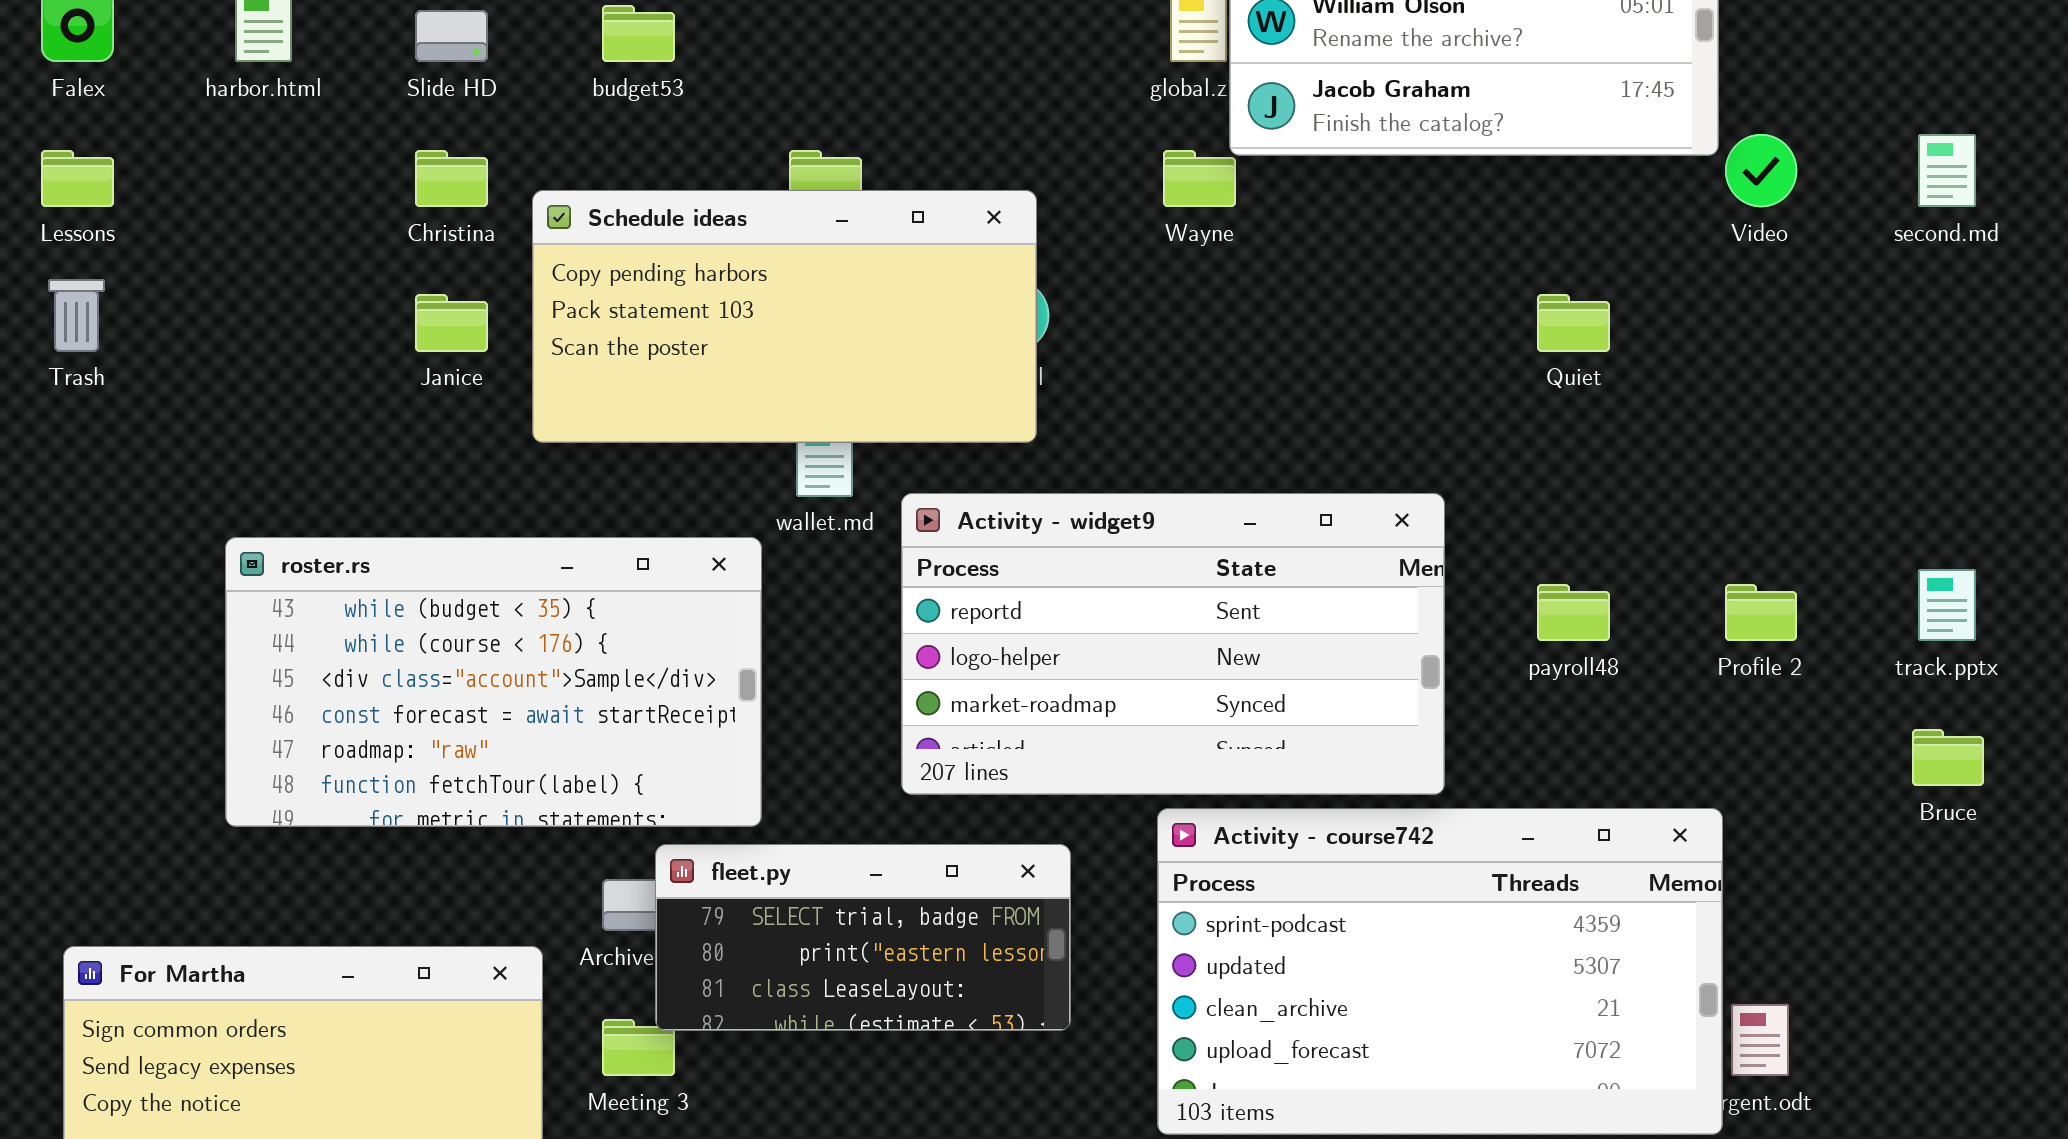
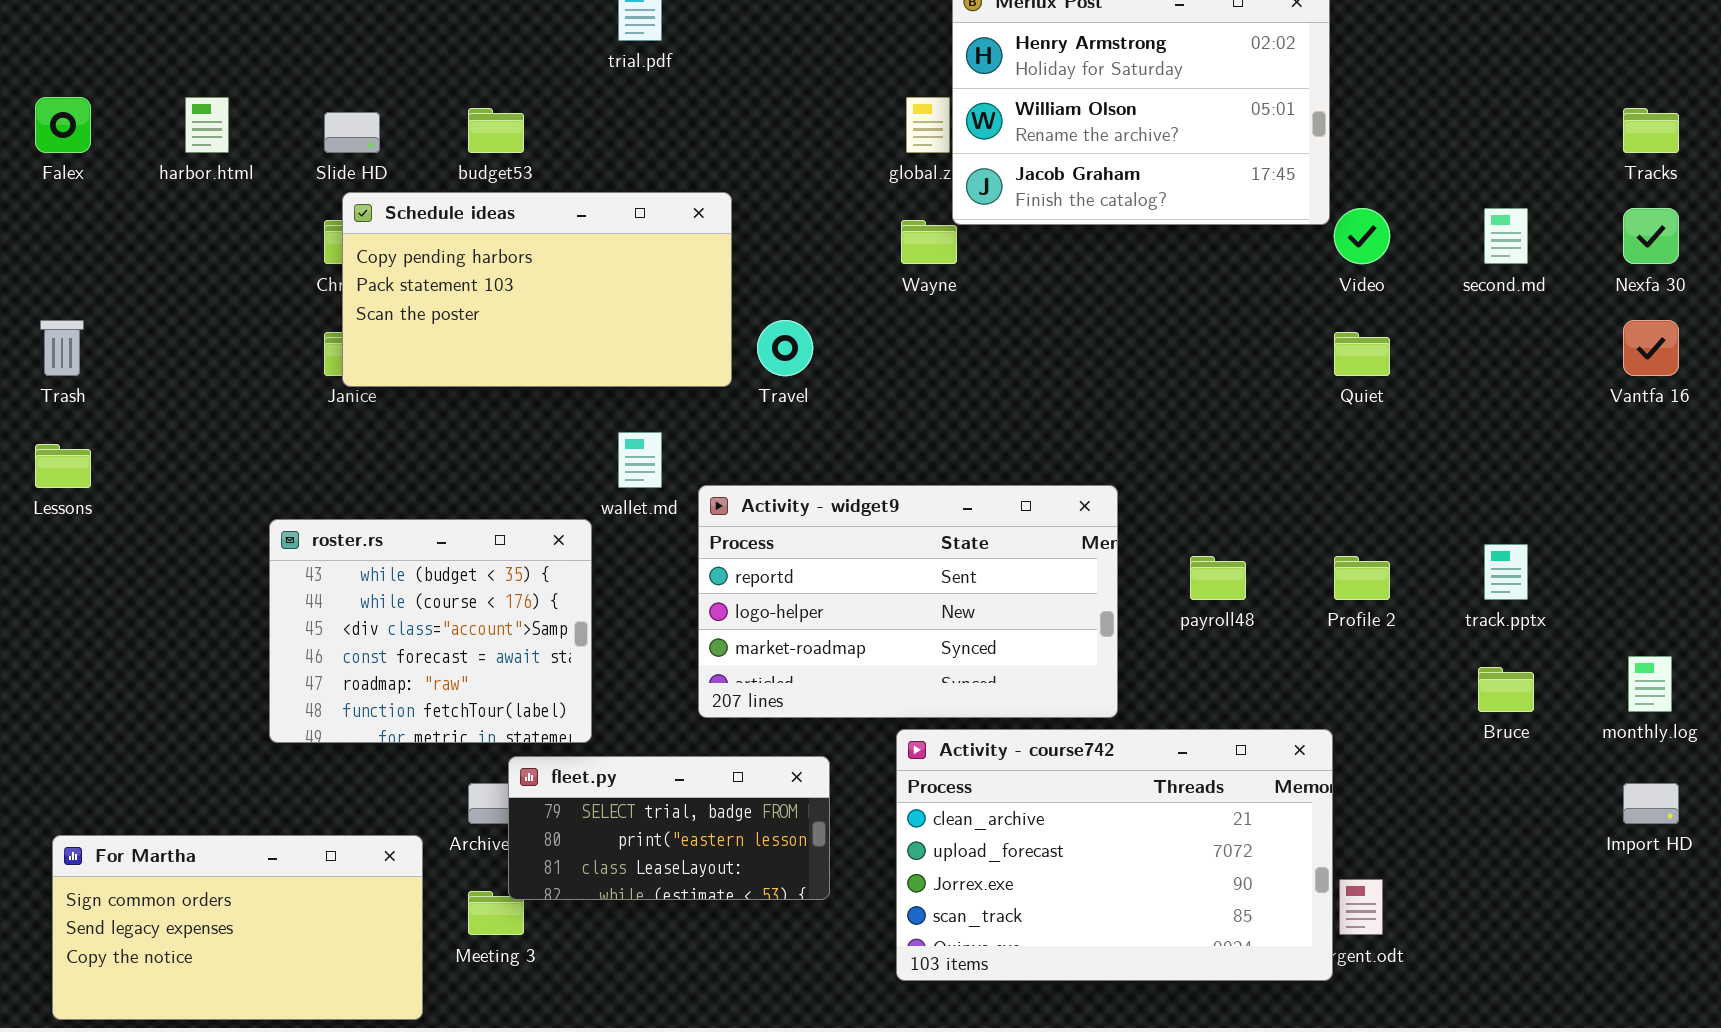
Lessons: [41,150,114,207] -> [35,444,91,488], moved
Schedule ideas: [532,190,1037,443] -> [342,192,732,387], moved
Quiet: [1537,294,1610,352] -> [1334,332,1390,376], moved
roster.rs: [225,537,762,827] -> [269,519,592,743], resized
Activity - course742: [1157,808,1723,1135] -> [896,729,1333,981], scrolled down 2 rows

